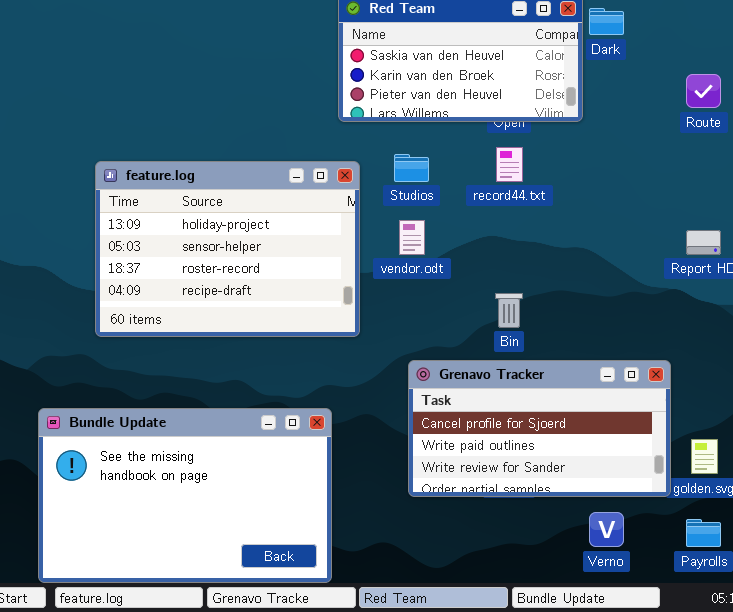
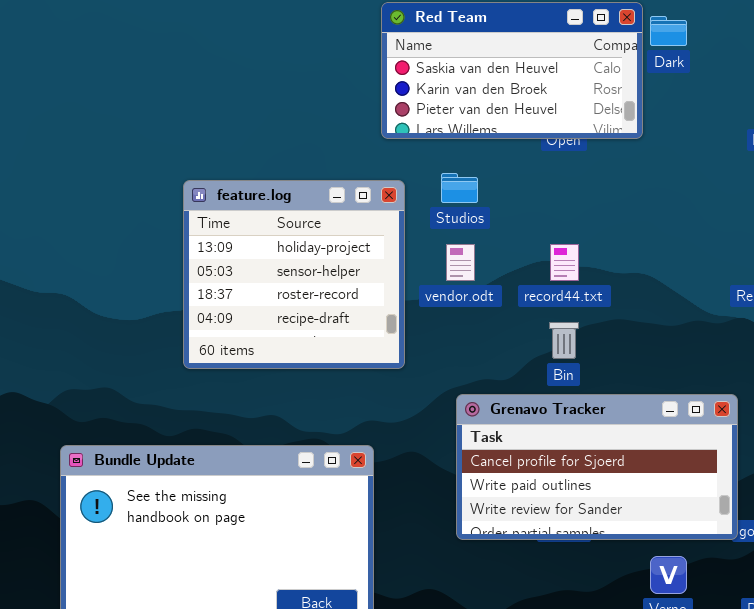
record44.txt: [496,147,523,182] -> [550,244,579,281], moved
feature.log: [95,161,360,337] -> [183,180,405,369], resized

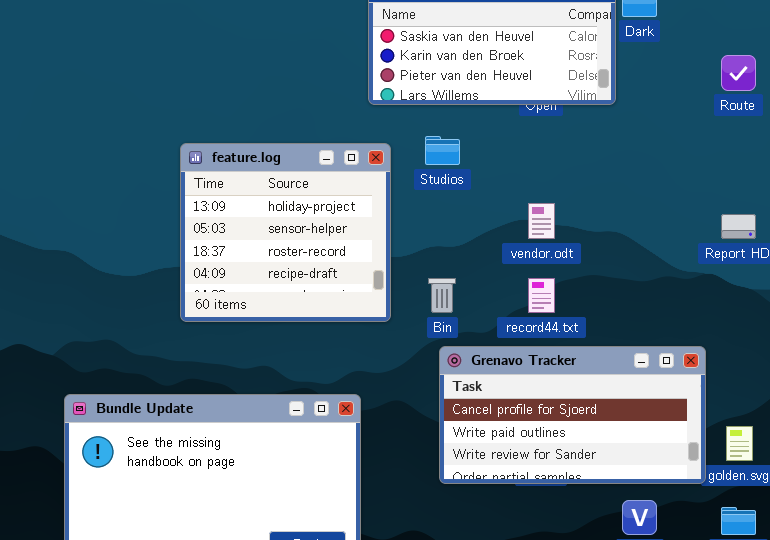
vendor.odt: [446,244,475,281] -> [528,203,555,239], moved
record44.txt: [550,244,579,281] -> [528,278,555,313], moved
Bin: [549,322,579,359] -> [428,278,456,313], moved

